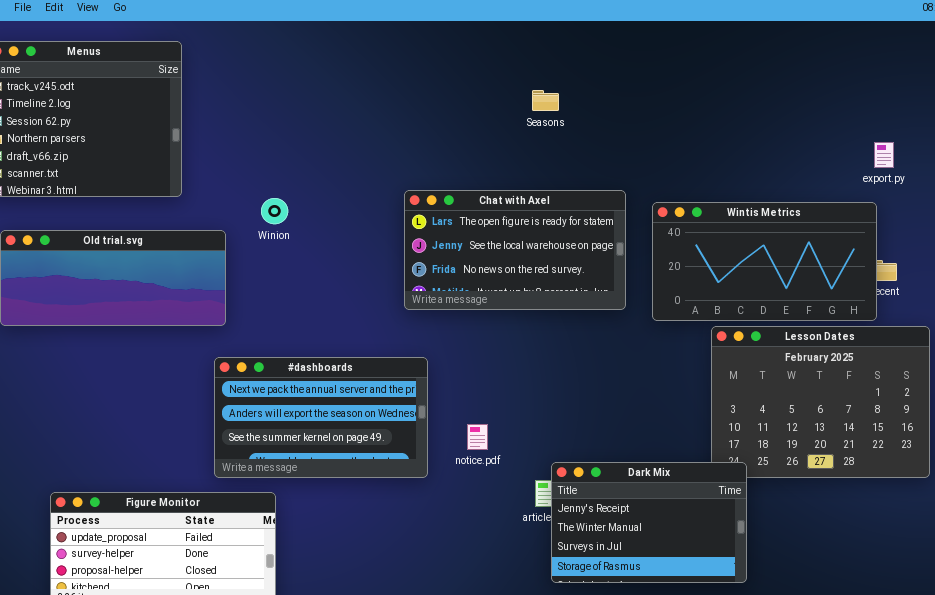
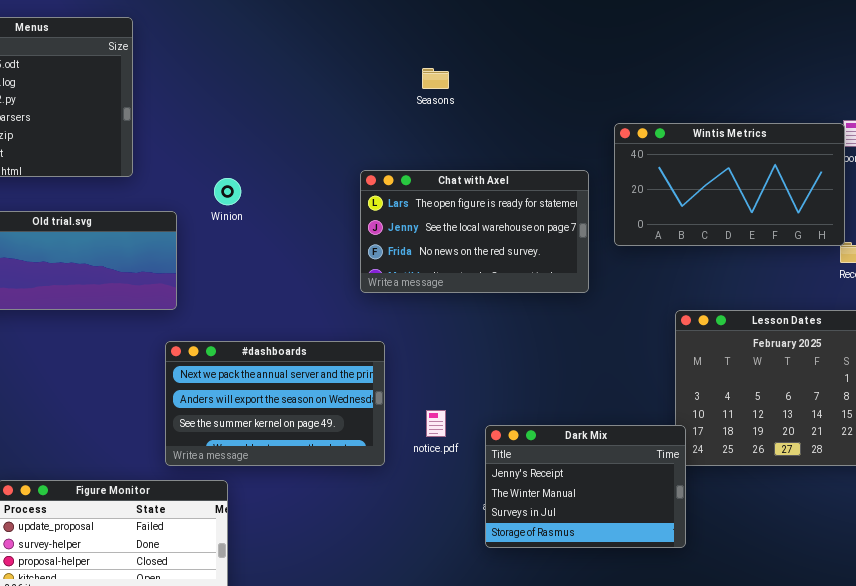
Seasons: [532,90,559,111] -> [422,68,449,89], moved
Wintis Metrics: [652,202,877,321] -> [614,123,845,246], moved
Dark Mix: [551,462,747,583] -> [485,425,686,548], moved

